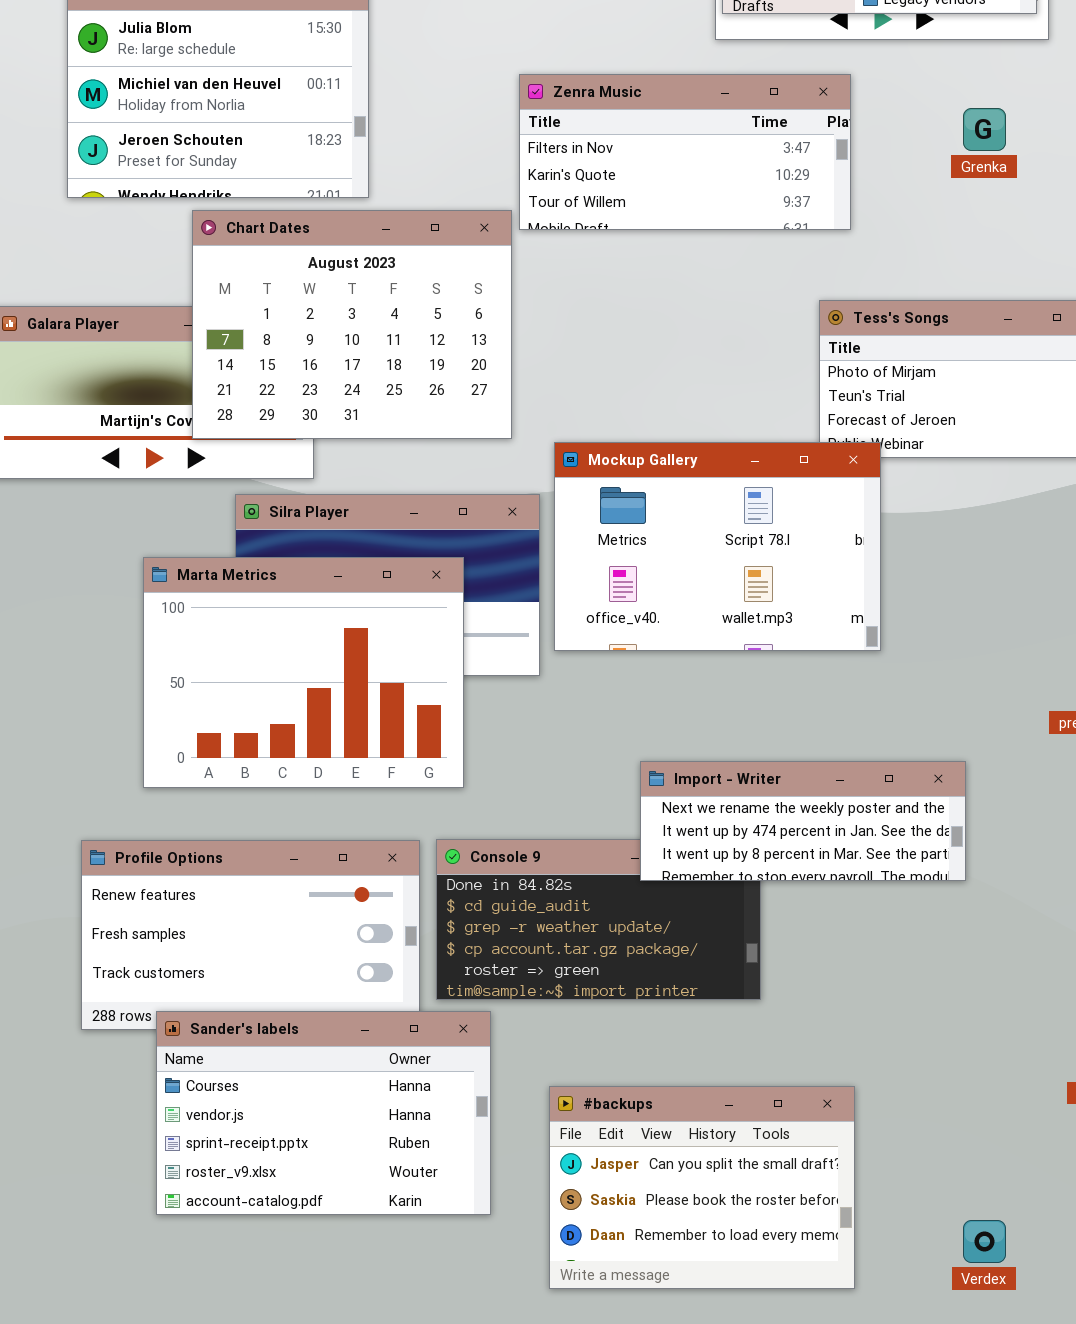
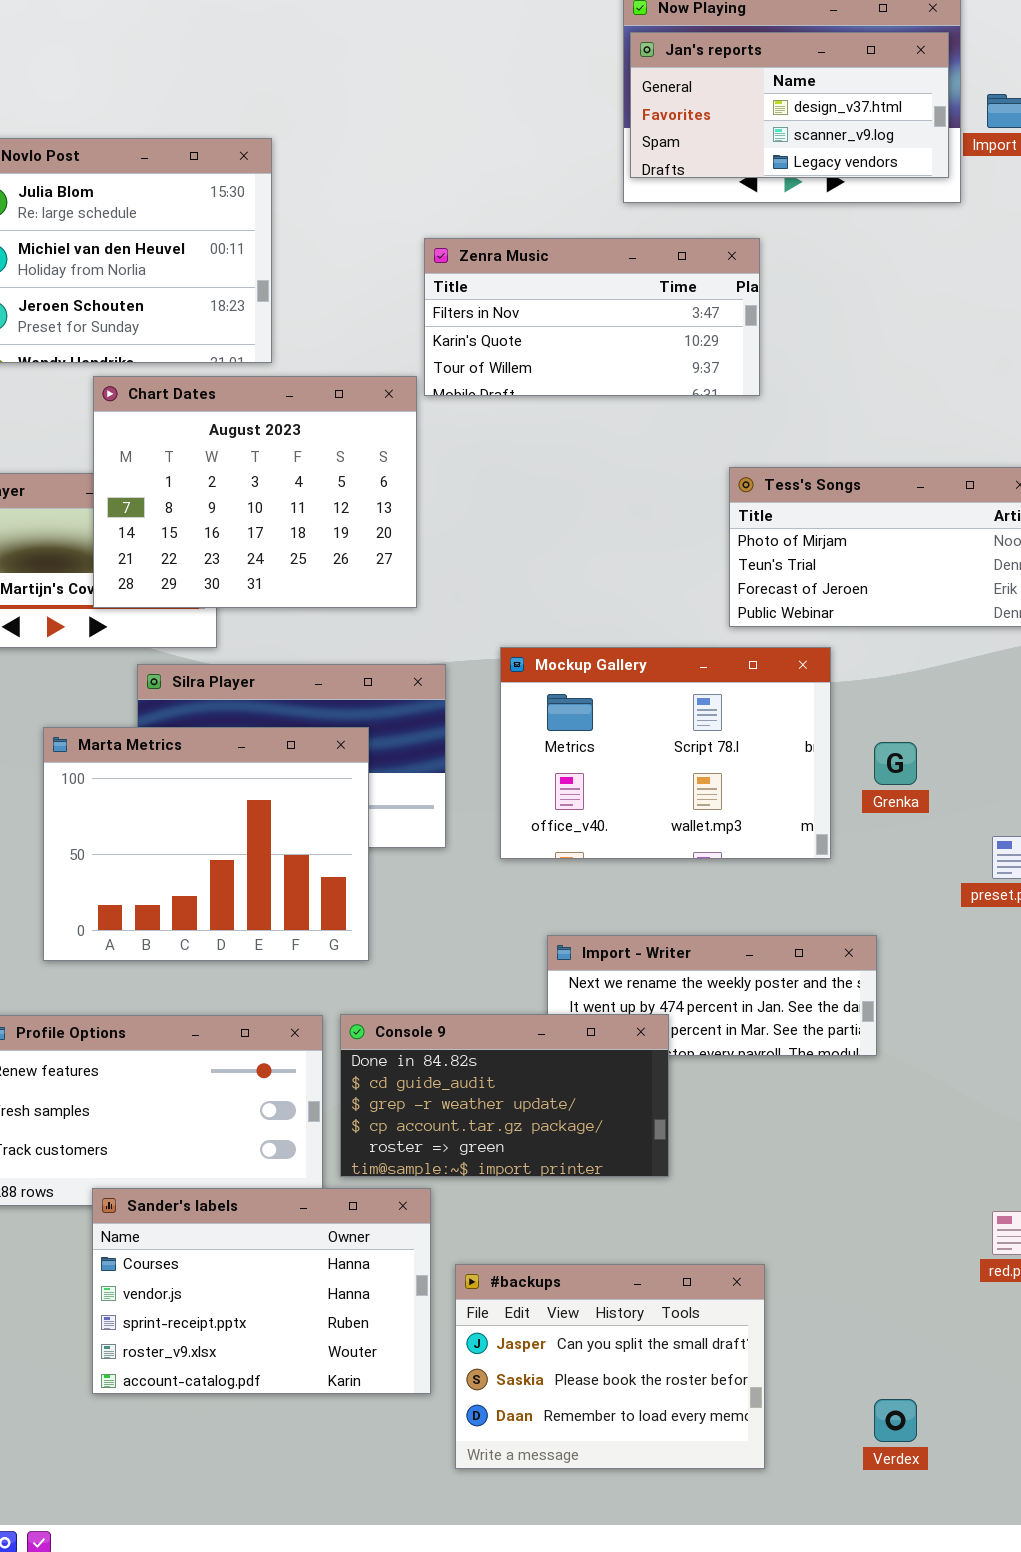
Grenka: [963,108,1006,151] -> [874,742,917,785], moved
Mockup Gallery: [554,442,881,651] -> [500,647,831,859], moved
Console 9: [436,839,761,1000] -> [340,1014,669,1177], raised
Sander's labels: [156,1011,491,1215] -> [92,1188,431,1394], moved

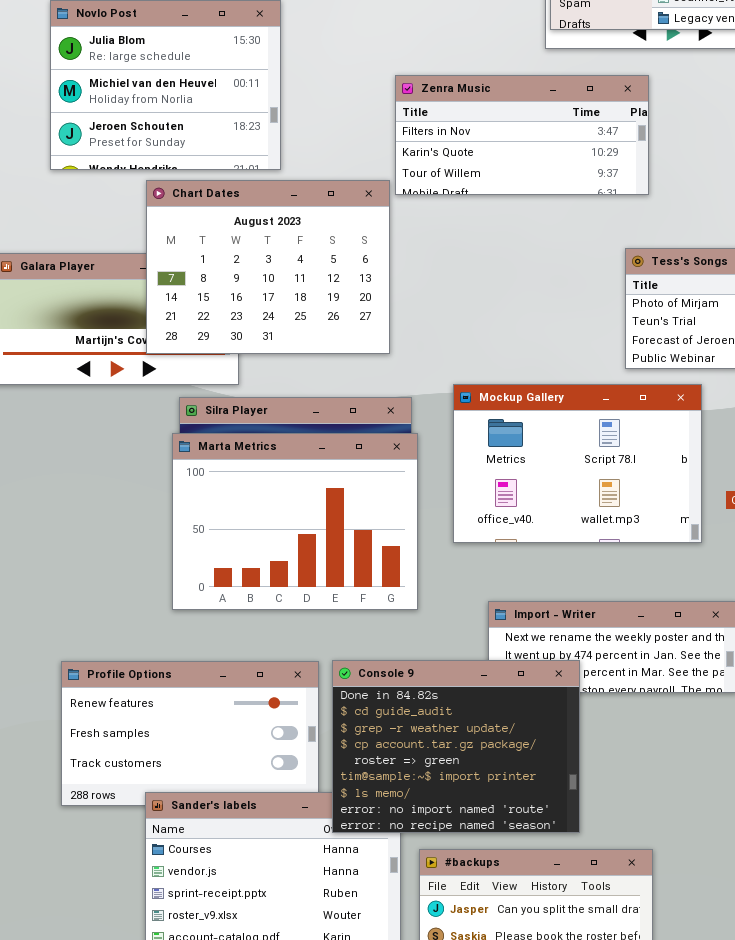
Marta Metrics: [43,727,369,961] -> [172,433,418,610], moved
Console 9: [340,1014,669,1177] -> [332,660,580,833], resized

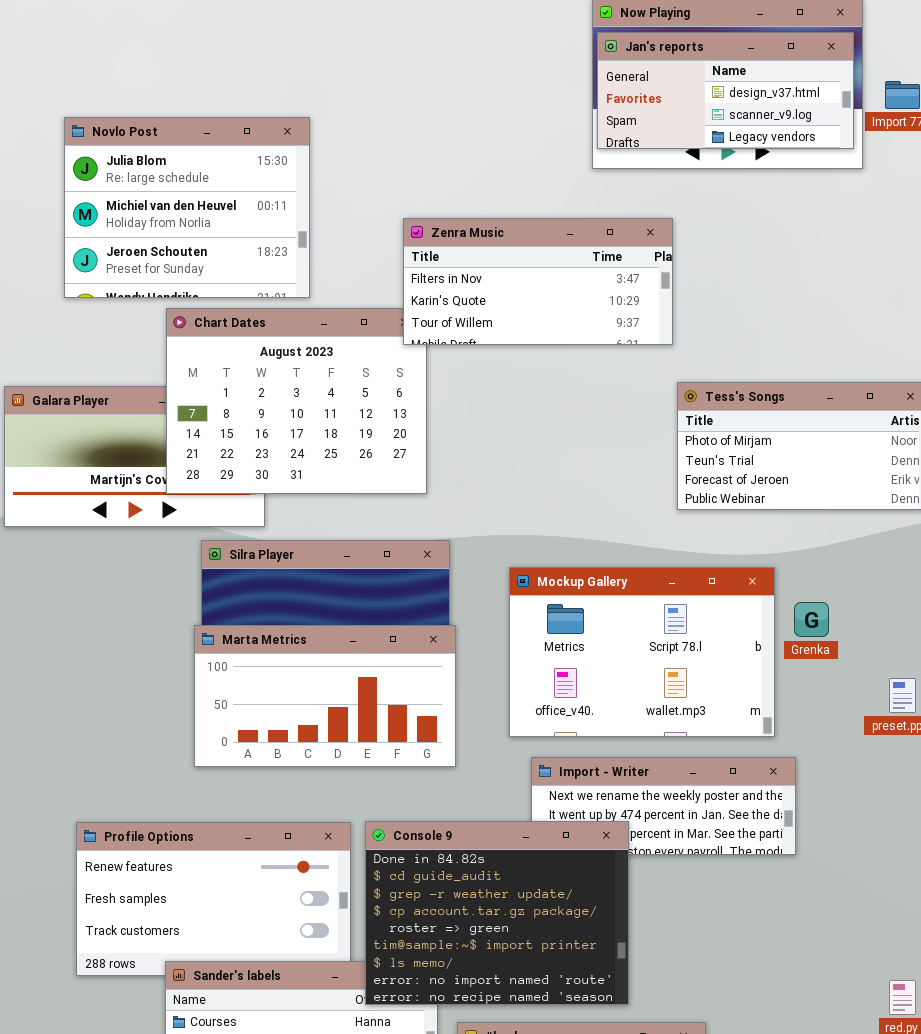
Zenra Music: [395,75,649,195] -> [403,218,673,345], moved
Mockup Gallery: [453,384,702,543] -> [509,567,775,737], moved
Marta Metrics: [172,433,418,610] -> [194,625,456,767], resized

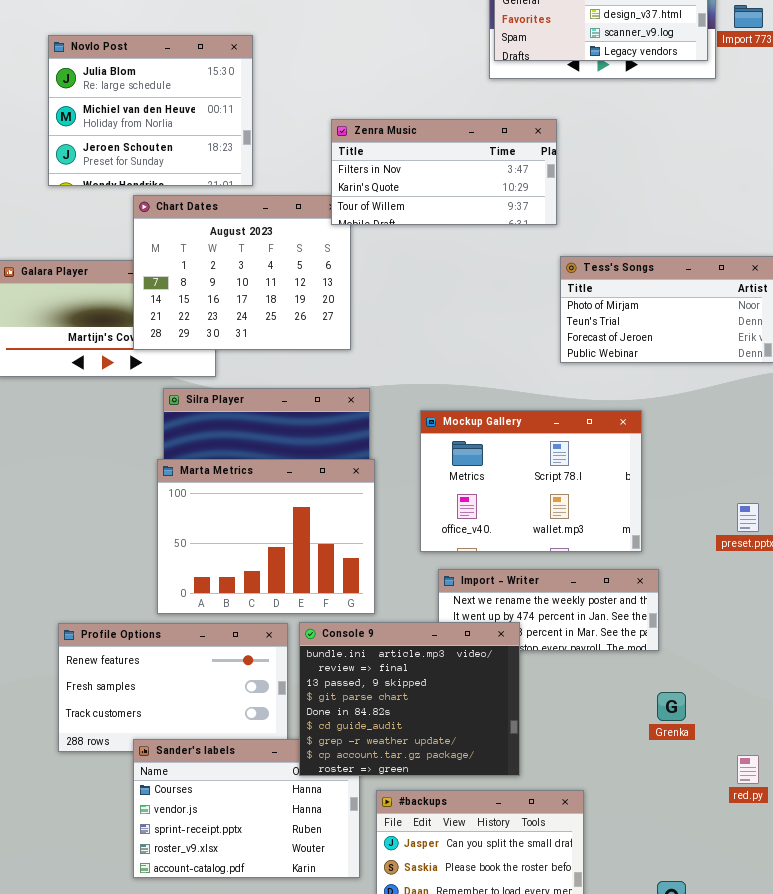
Grenka: [794,602,829,637] -> [657,692,686,721], moved
Marta Metrics: [194,625,456,767] -> [157,459,375,614], resized
Console 9: [365,821,629,1005] -> [299,622,520,776], scrolled up 4 rows

